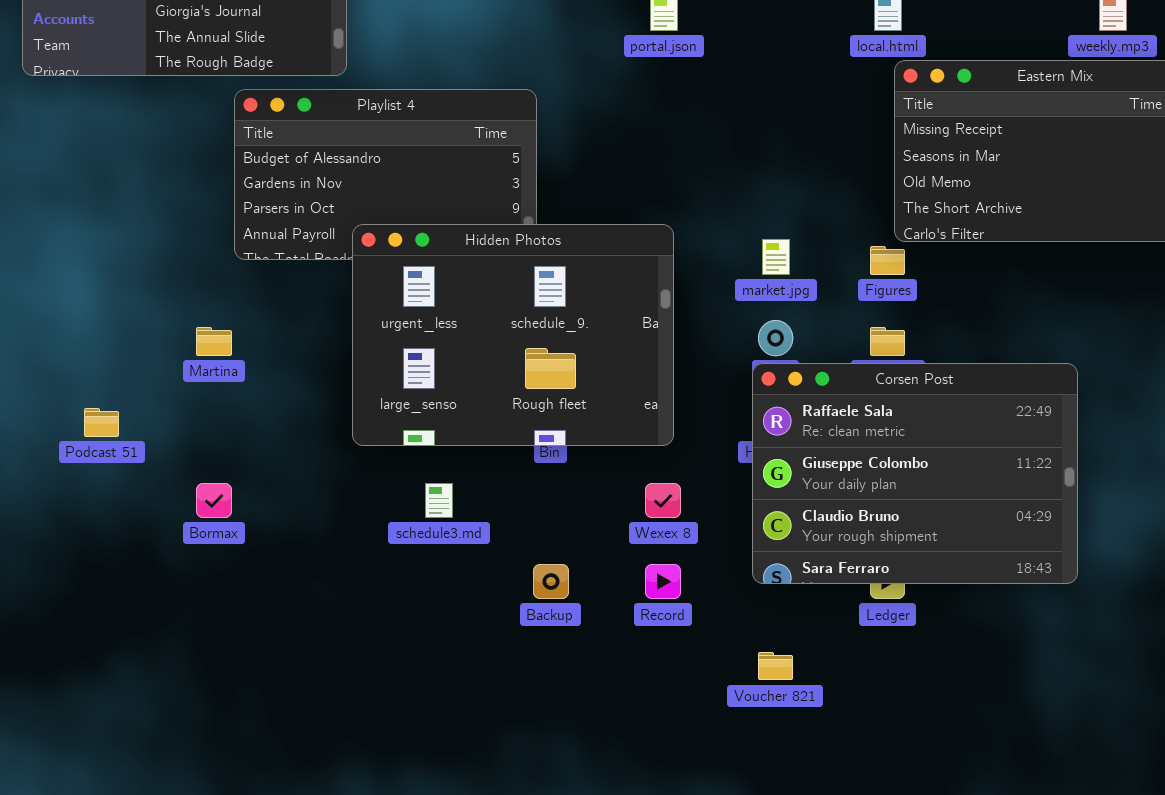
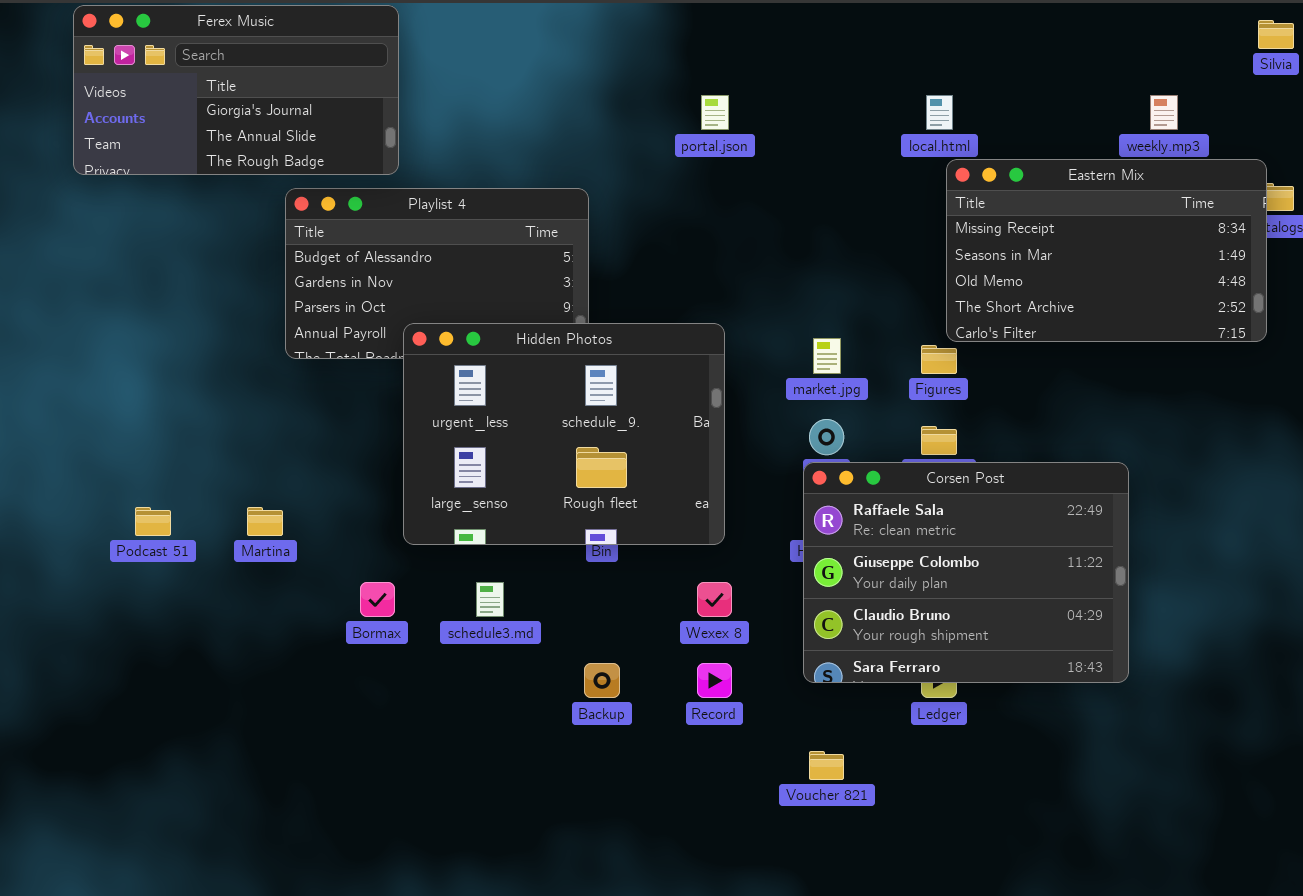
Martina: [196,327,232,356] -> [247,507,283,536], moved
Bormax: [196,483,232,518] -> [360,582,395,617], moved

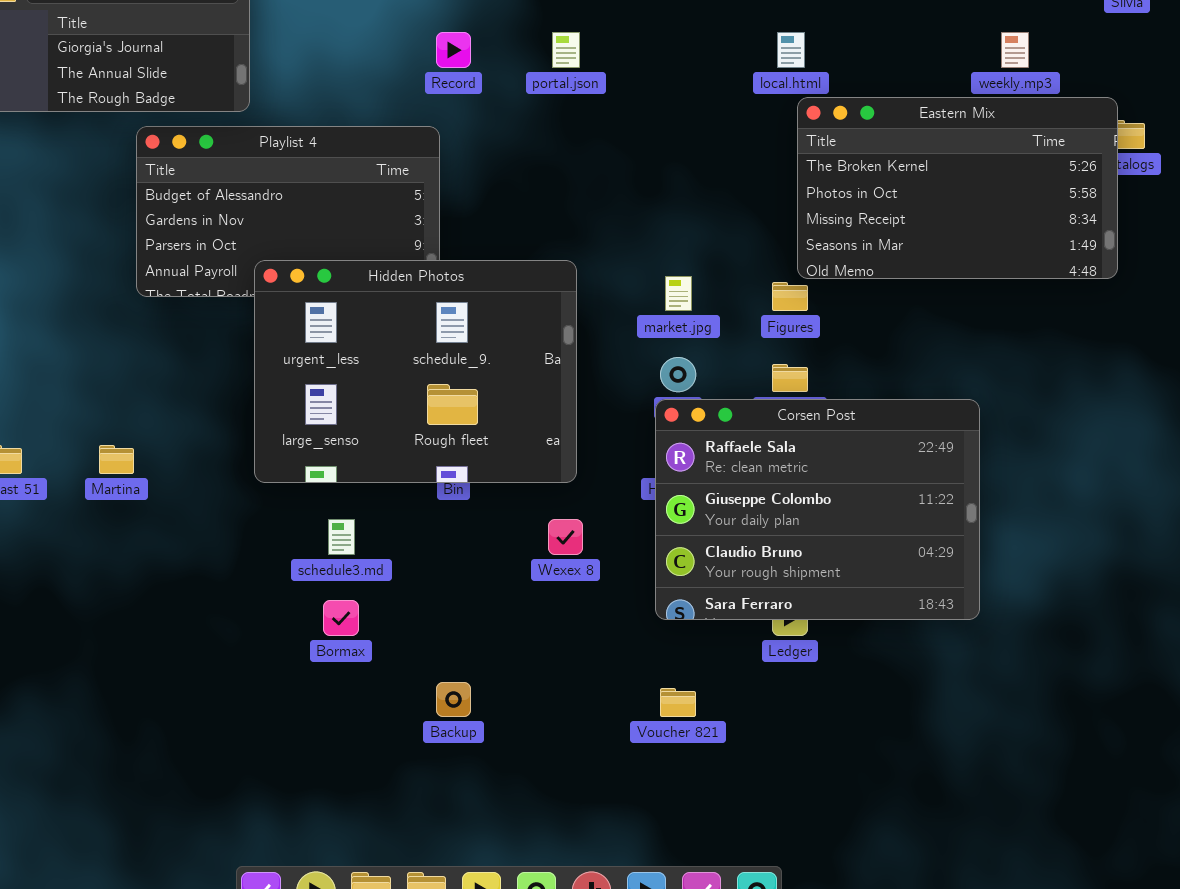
Eastern Mix: [946,159,1267,342] -> [797,97,1118,279], scrolled up 2 rows
Bormax: [360,582,395,617] -> [323,600,359,636], moved
Backup: [584,663,620,698] -> [436,682,471,717], moved
Record: [697,663,732,698] -> [436,32,471,68], moved

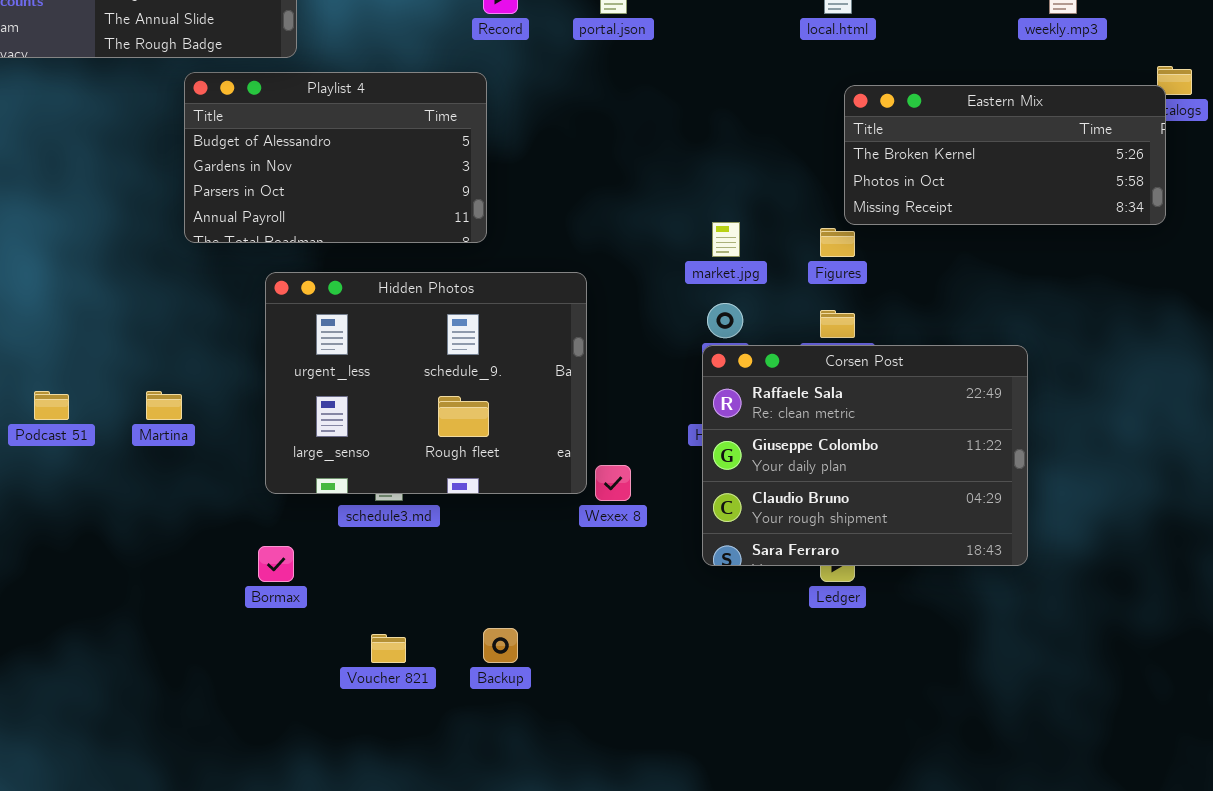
Eastern Mix: [797,97,1118,279] -> [844,85,1166,225], resized
Hidden Photos: [254,260,577,483] -> [265,272,587,494], moved
Bormax: [323,600,359,636] -> [258,546,294,582], moved
Voucher 821: [660,688,696,717] -> [371,634,406,663], moved

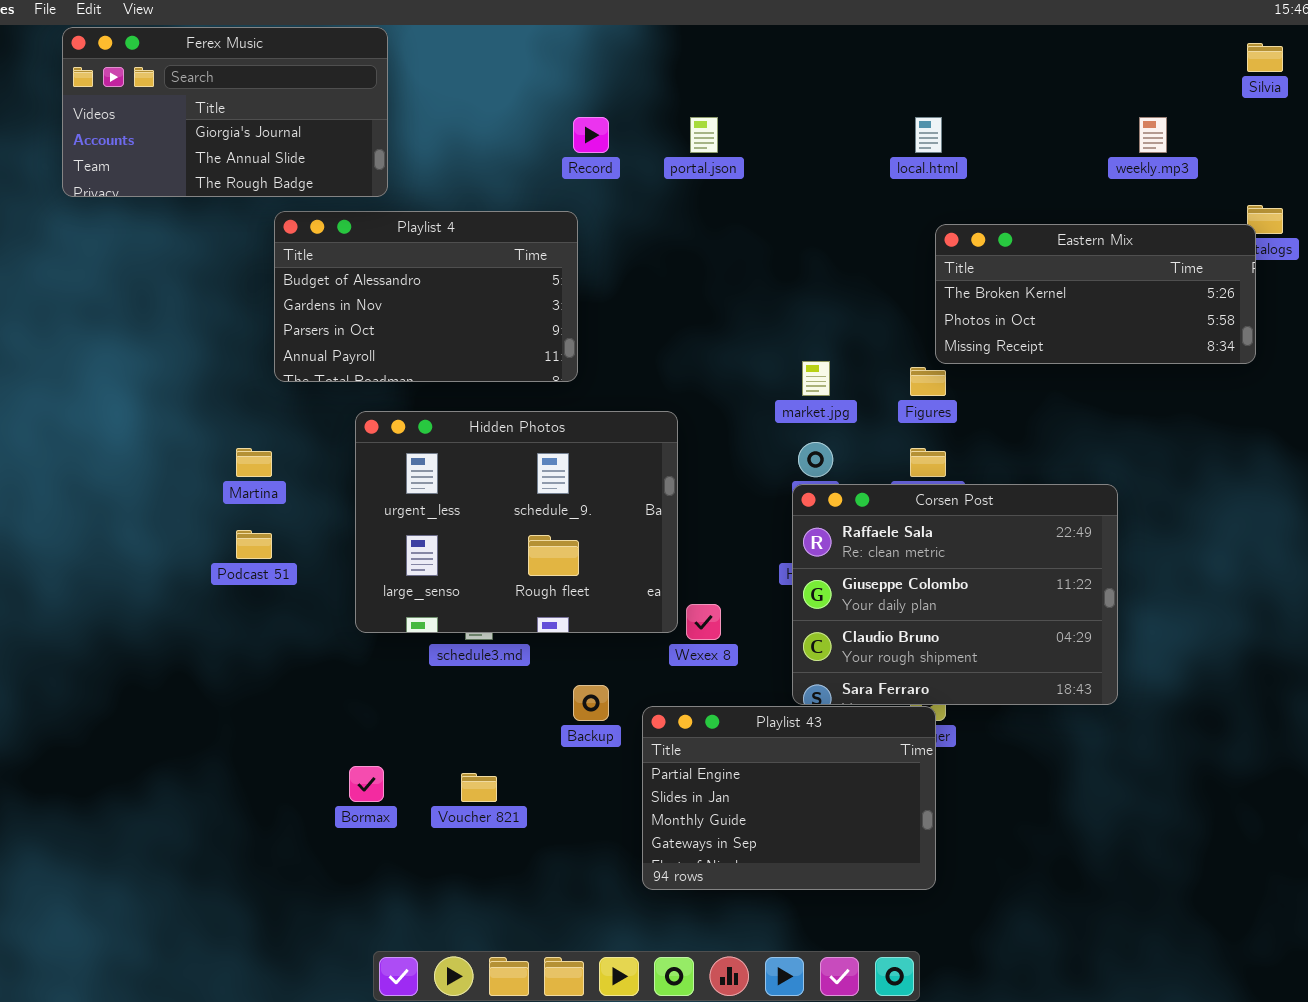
Podcast 51: [34,391,69,420] -> [236,530,272,559], moved
Martina: [146,391,182,420] -> [236,448,272,477], moved
Bormax: [258,546,294,582] -> [349,766,384,802], moved
Playlist 43: none -> [642,706,936,890], opened
Backup: [483,628,518,663] -> [573,685,609,721], moved

